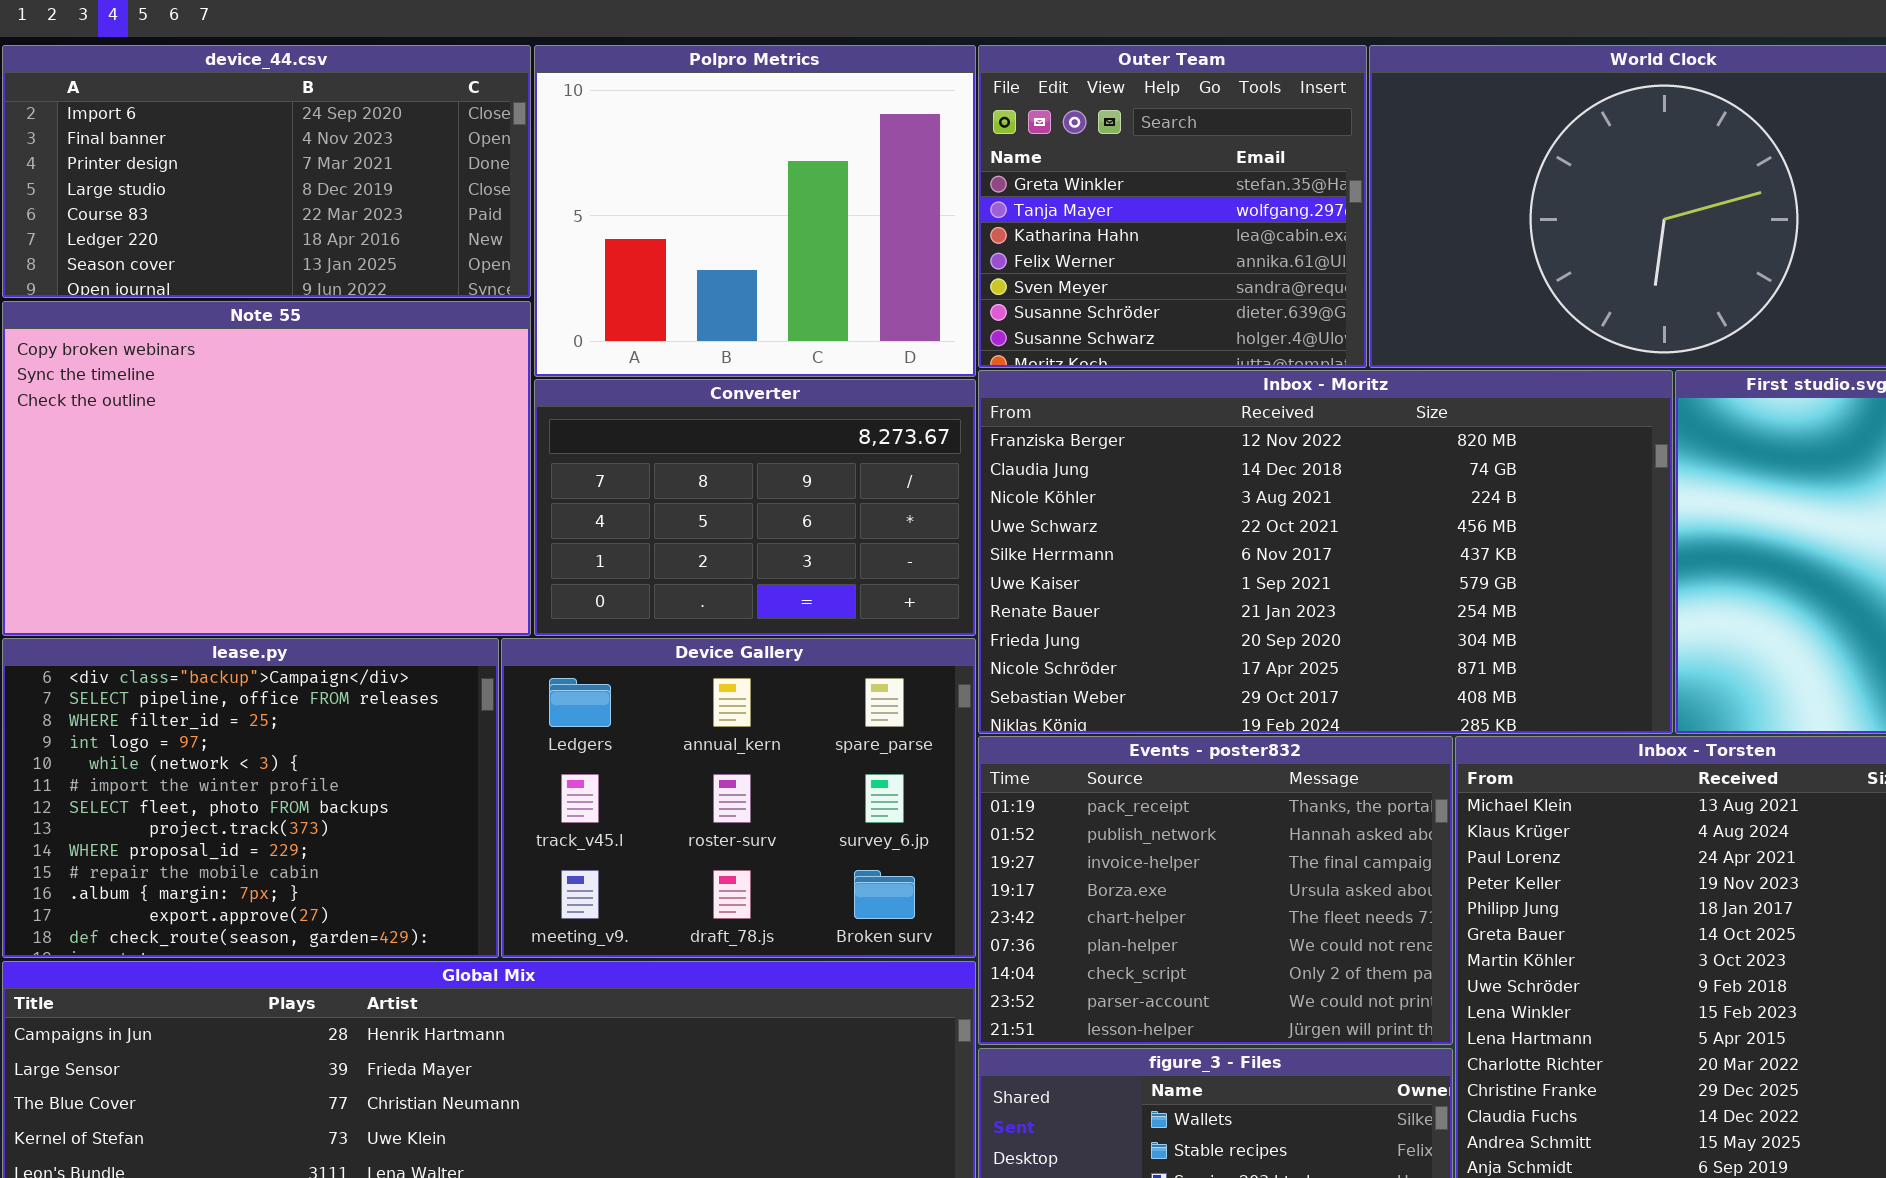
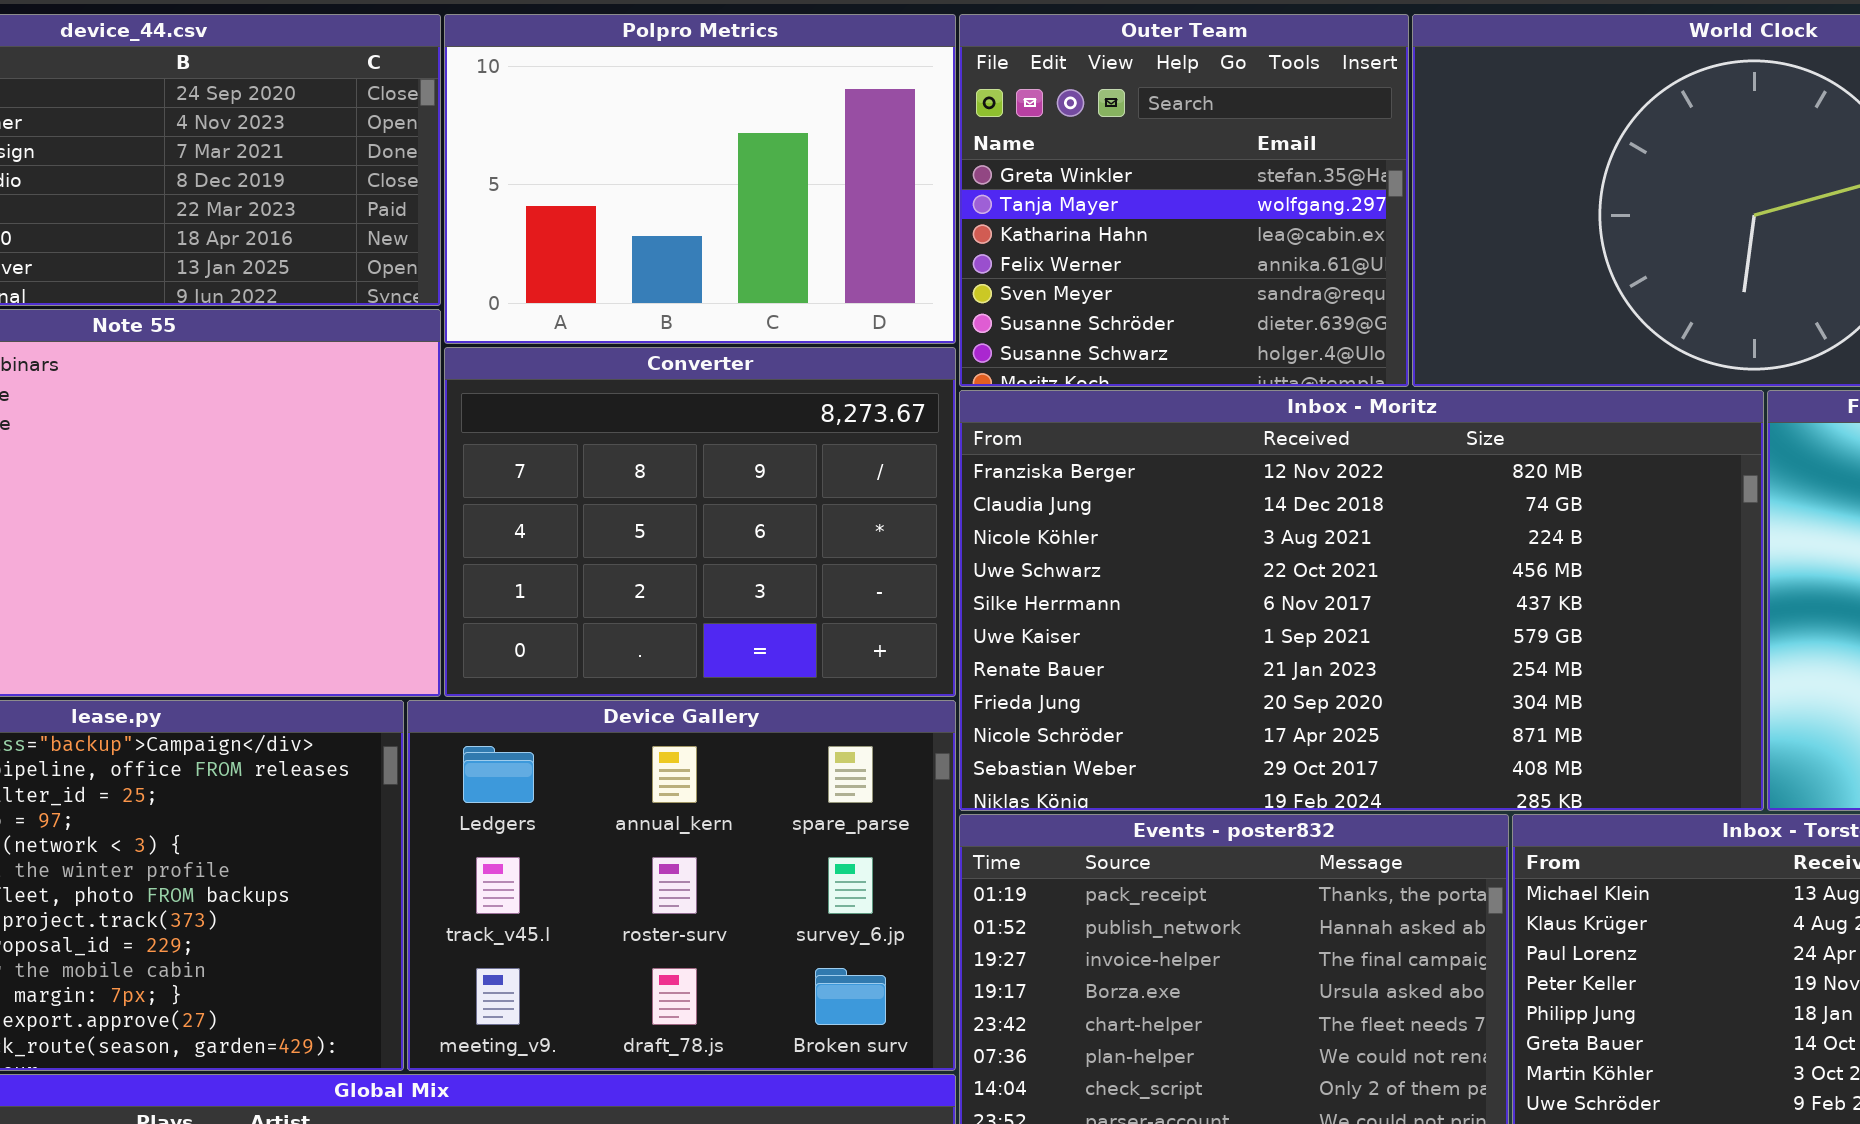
Polpro Metrics: [534,45,976,377] -> [444,14,956,344], resized
Converter: [534,379,976,636] -> [444,347,956,697], resized

